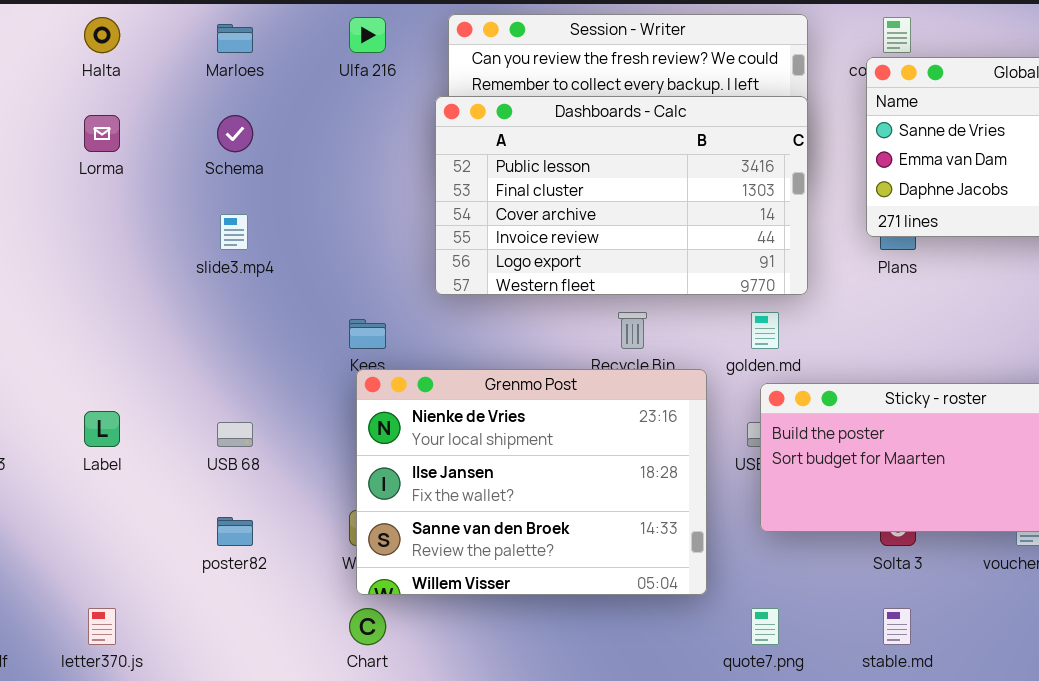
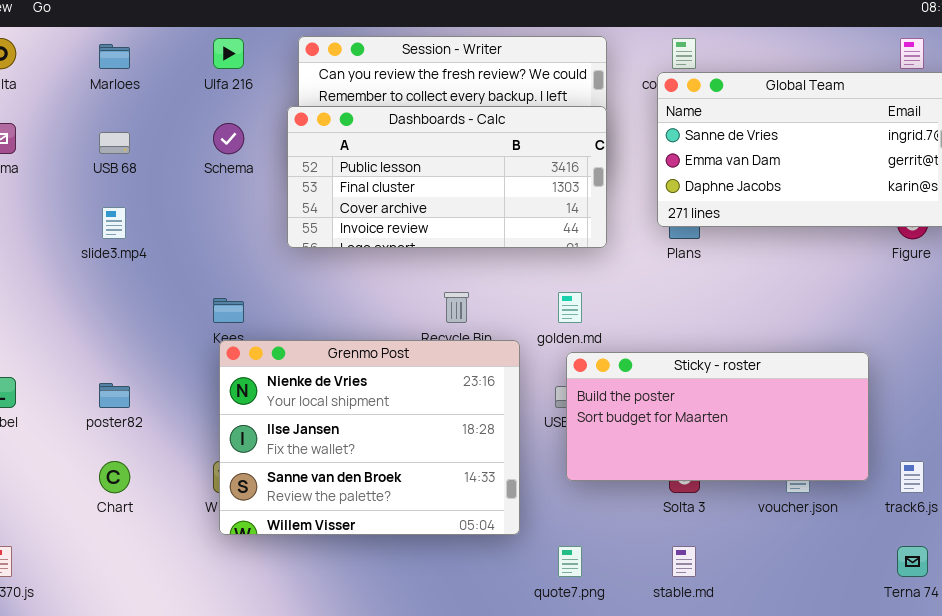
Dashboards - Calc: [435,96,808,295] -> [287,106,607,248], resized
Schema: [217,115,253,152] -> [213,123,244,154], moved
USB 68: [217,422,253,447] -> [99,132,130,154], moved
poster82: [217,517,253,546] -> [99,383,130,408], moved
Chart: [349,608,386,645] -> [99,461,130,493], moved

